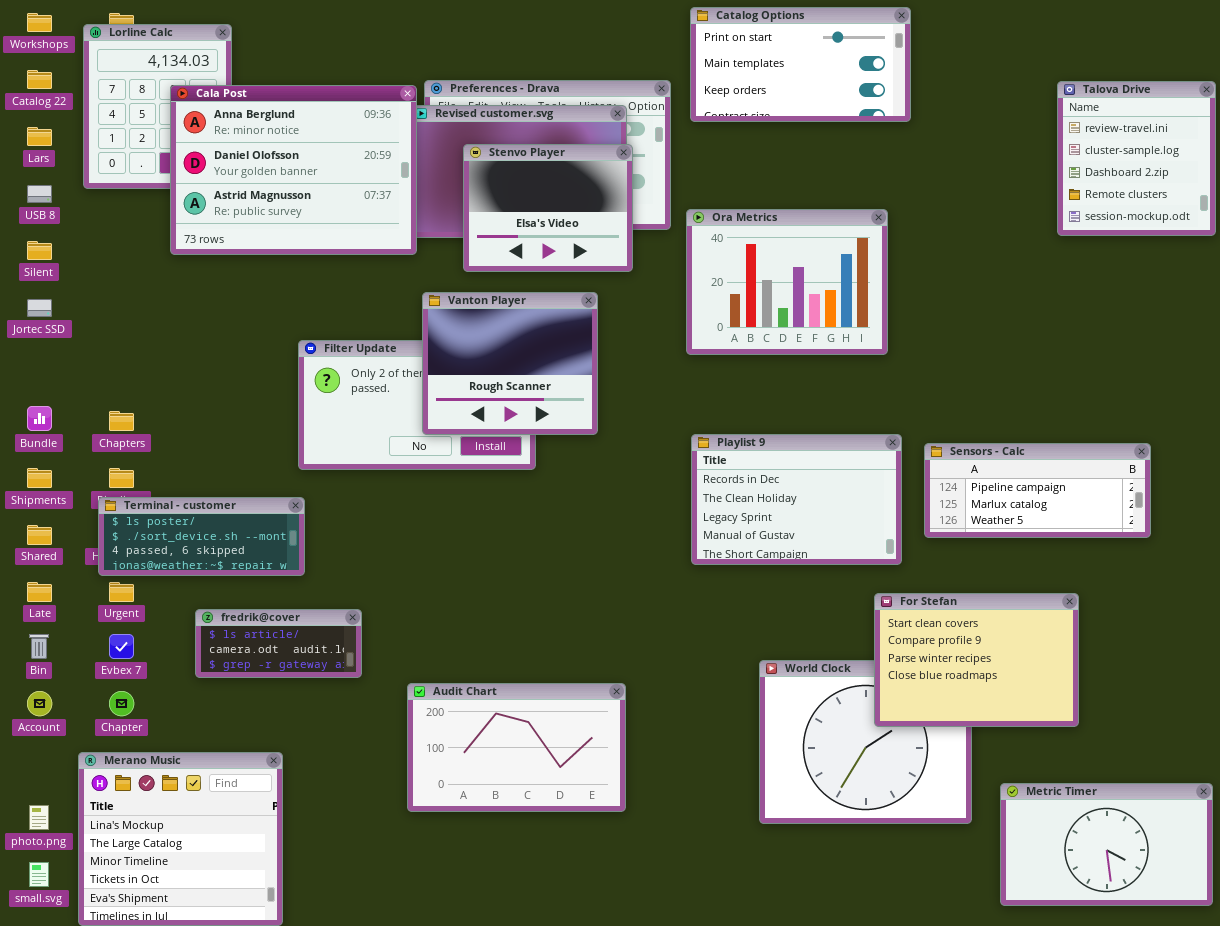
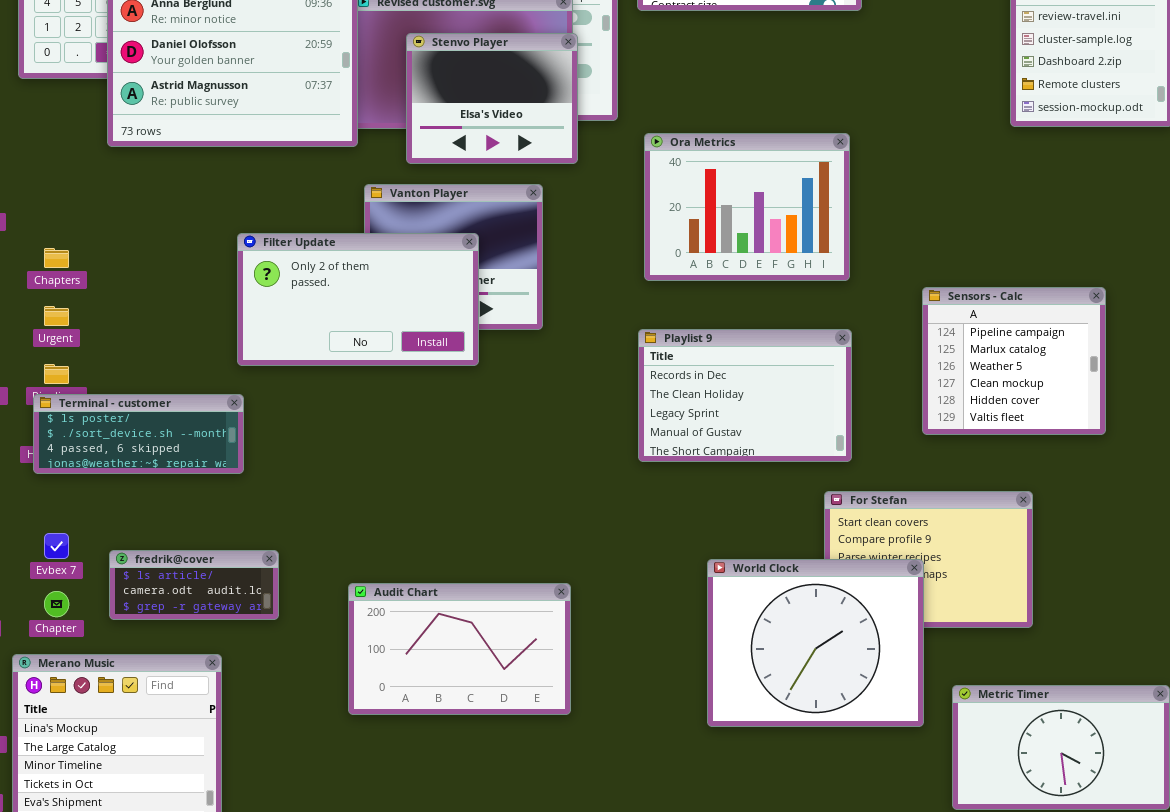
Ora Metrics: [686,209,888,355] -> [644,133,850,281], moved
Filter Update: [298,340,536,470] -> [237,233,479,366], raised
Chapters: [109,411,134,431] -> [44,248,69,268], moved
Sensors - Calc: [924,443,1151,538] -> [922,287,1106,435], resized
Urgent: [109,582,134,602] -> [44,306,69,326], moved
fredrik@cover: [195,609,362,678] -> [109,550,279,620], moved
World Clock: [759,660,972,824] -> [707,559,924,727], raised

